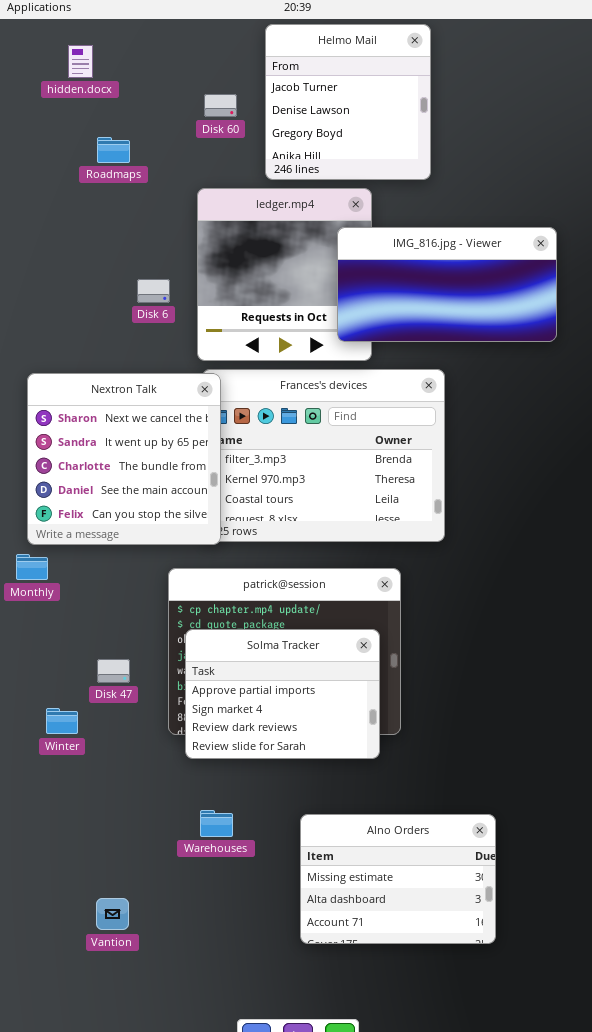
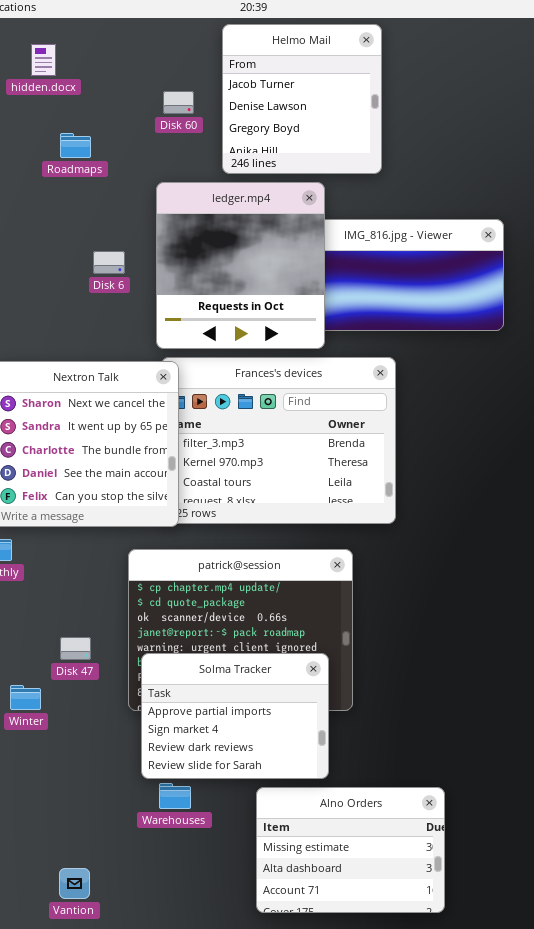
ledger.mp4: [197,188,372,361] -> [156,182,325,349], raised
Disk 6: [137,279,170,303] -> [93,251,125,274], moved
Solma Tracker: [185,629,380,759] -> [141,653,329,779], moved

